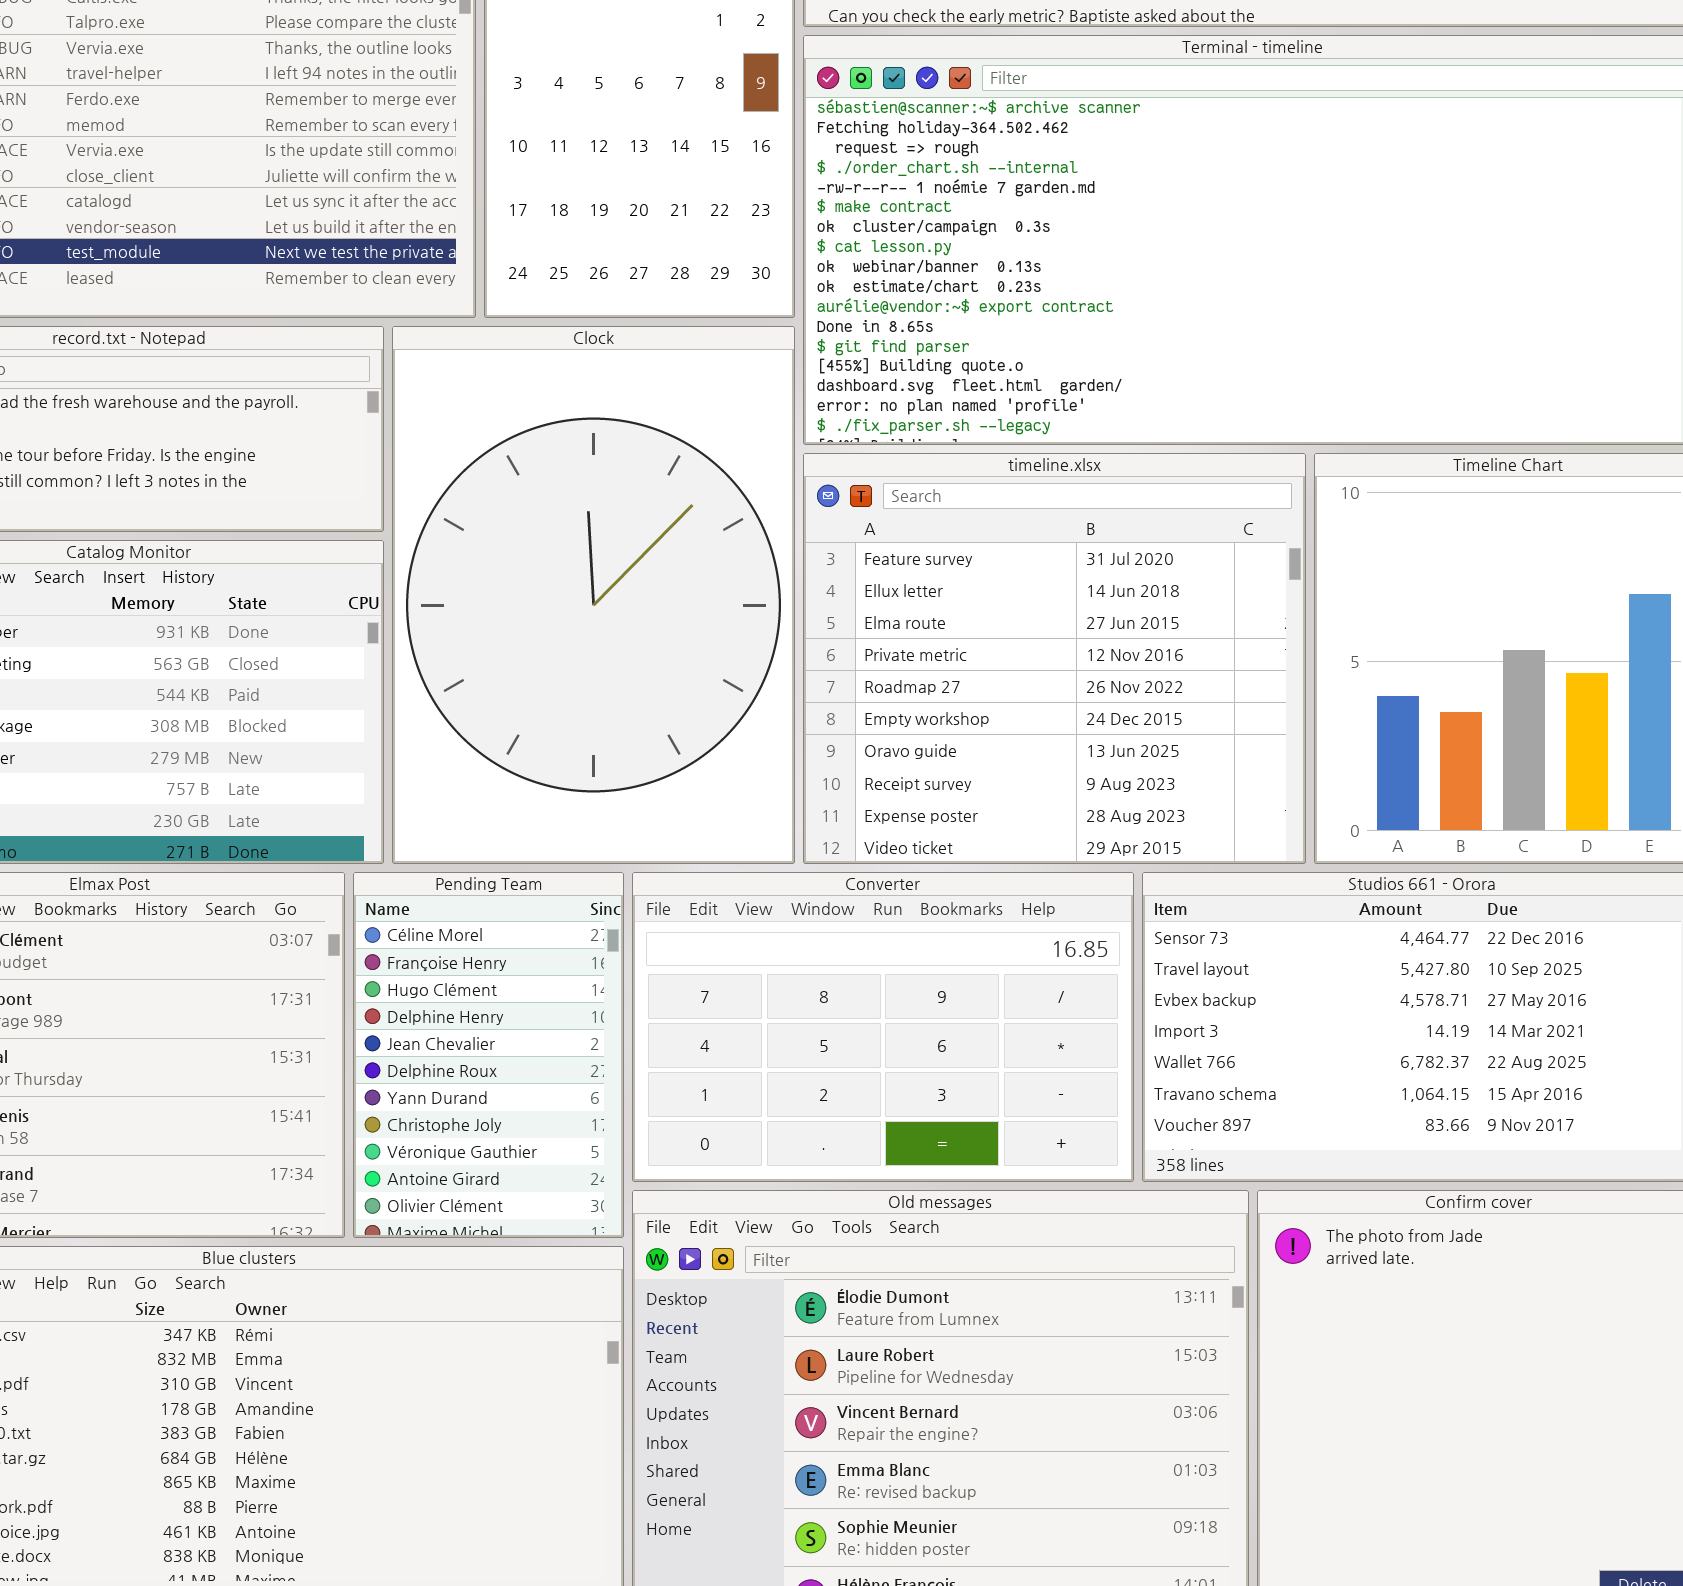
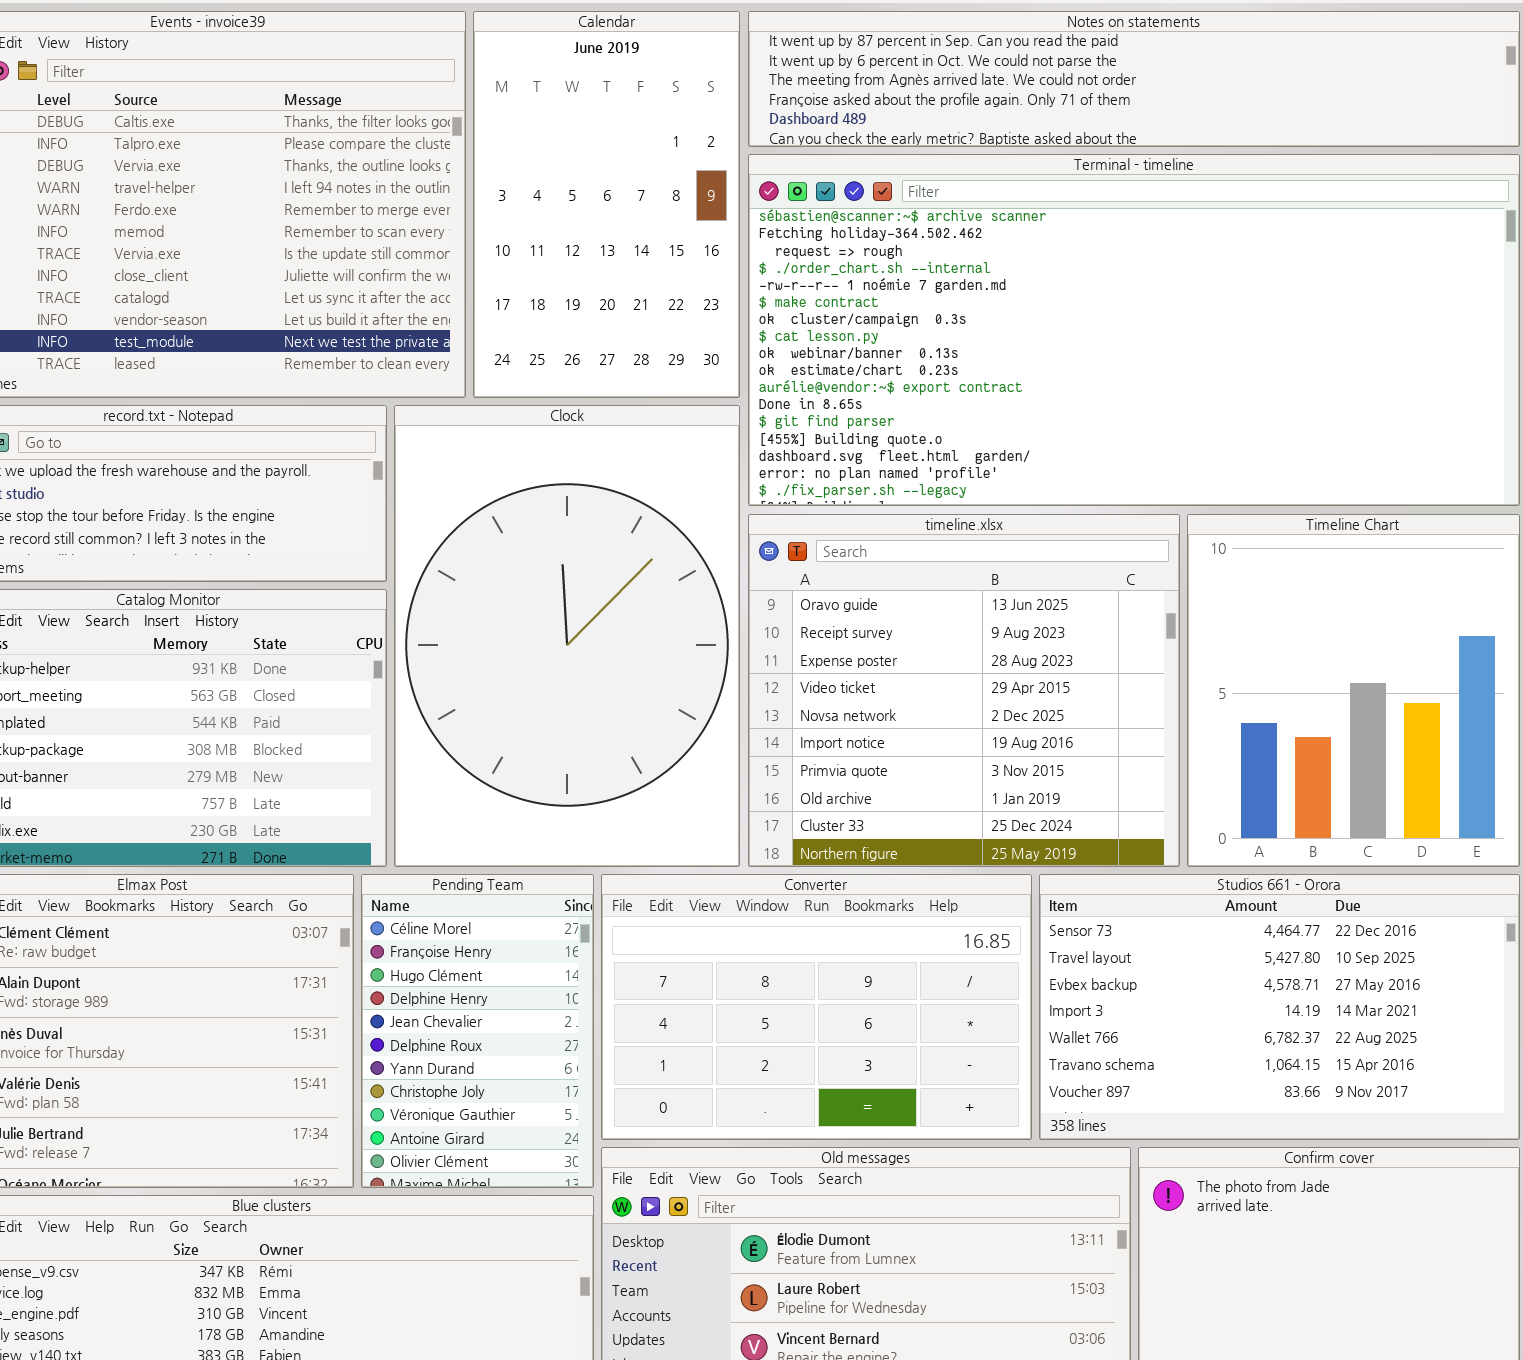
timeline.xlsx: [803,453,1306,864] -> [748,514,1180,867], scrolled down 6 rows

